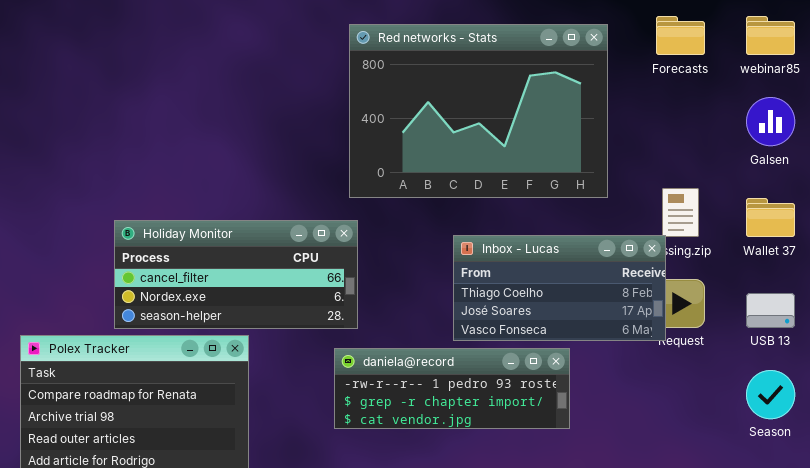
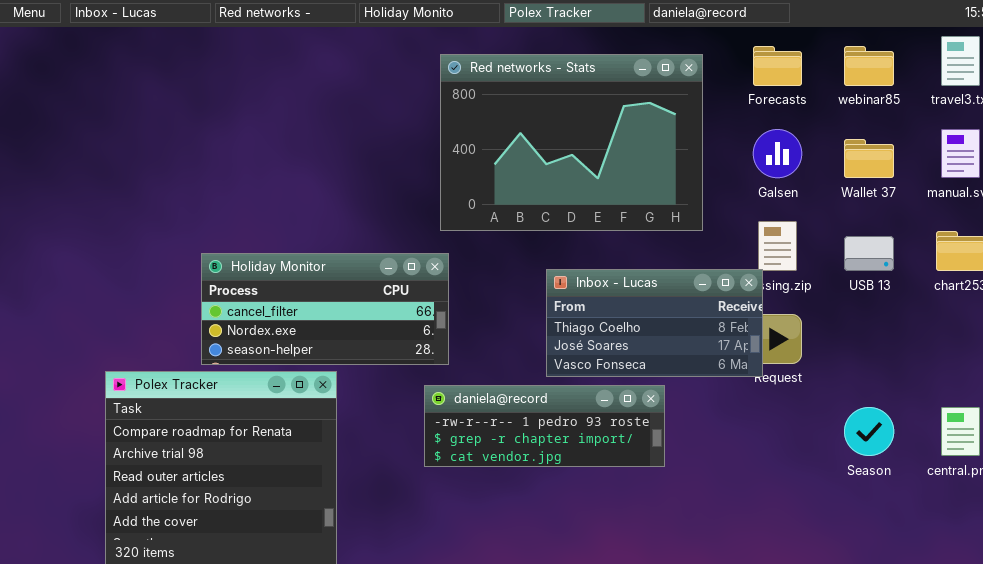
Galsen: [746,97,795,146] -> [753,129,802,178], moved
Wallet 37: [746,198,795,237] -> [844,139,894,178], moved
USB 13: [746,293,795,328] -> [844,236,894,271], moved

